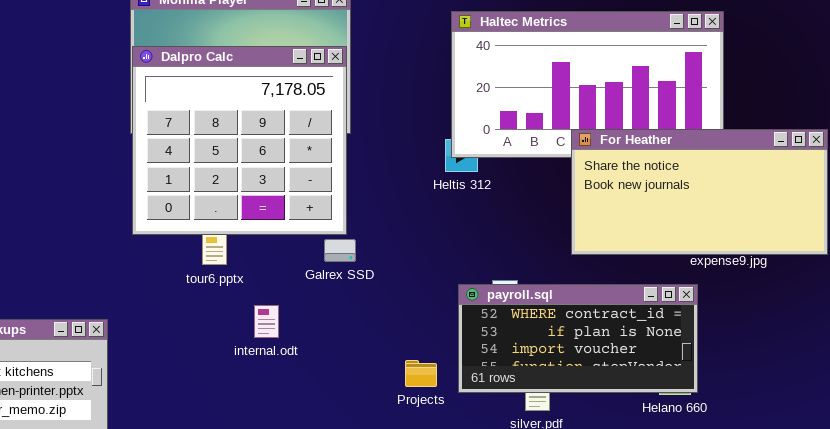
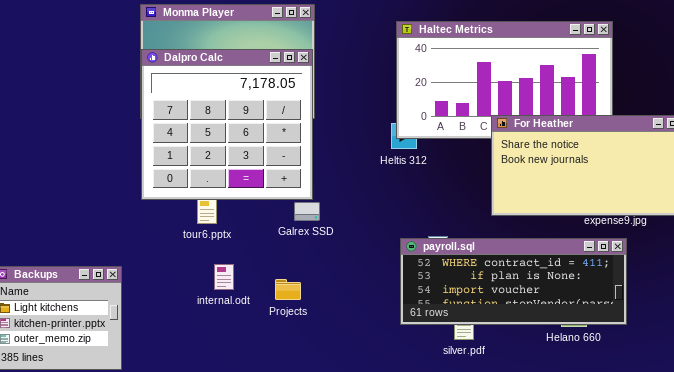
payroll.sql: [458,284,698,393] -> [400,238,627,325], resized
internal.odt: [254,305,279,338] -> [214,264,234,290], moved
Projects: [405,360,437,387] -> [275,279,301,300], moved

